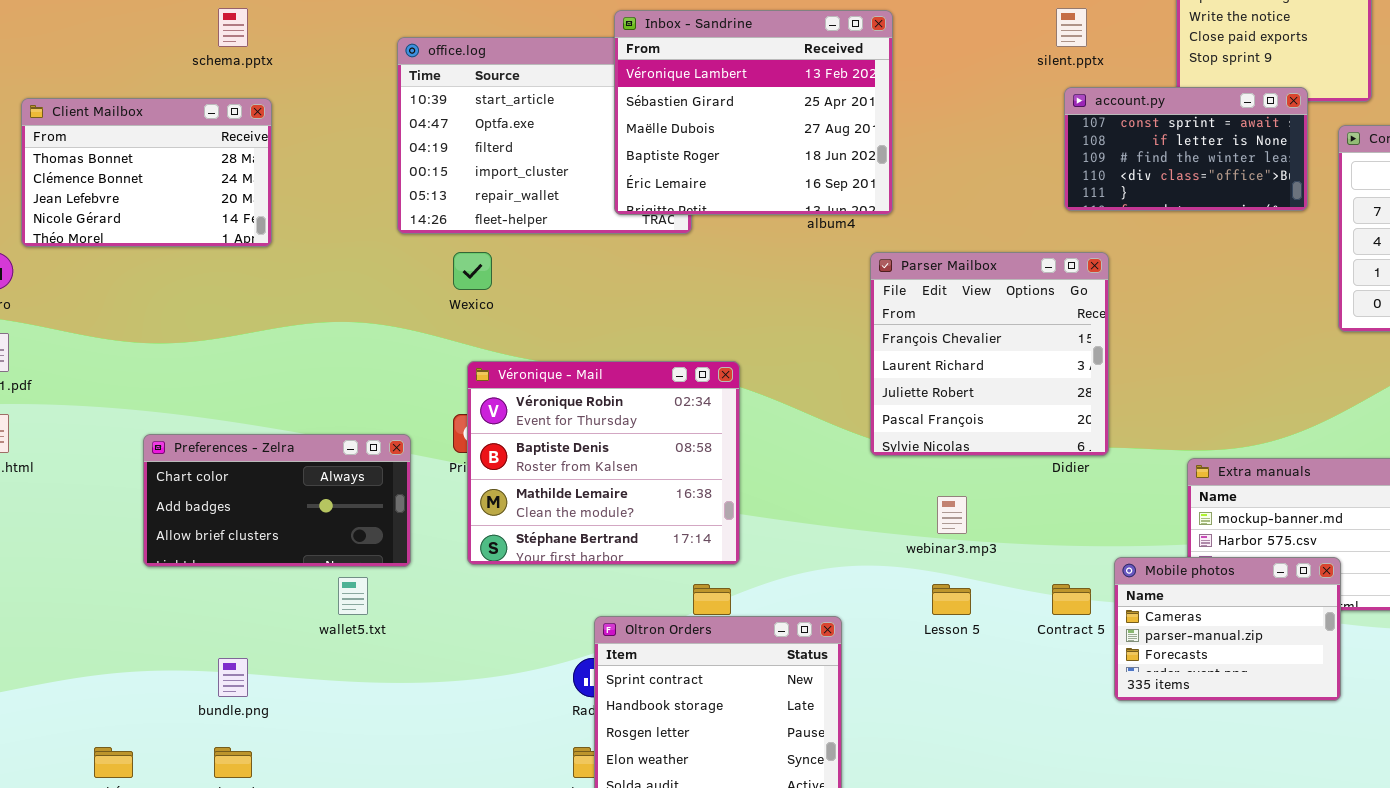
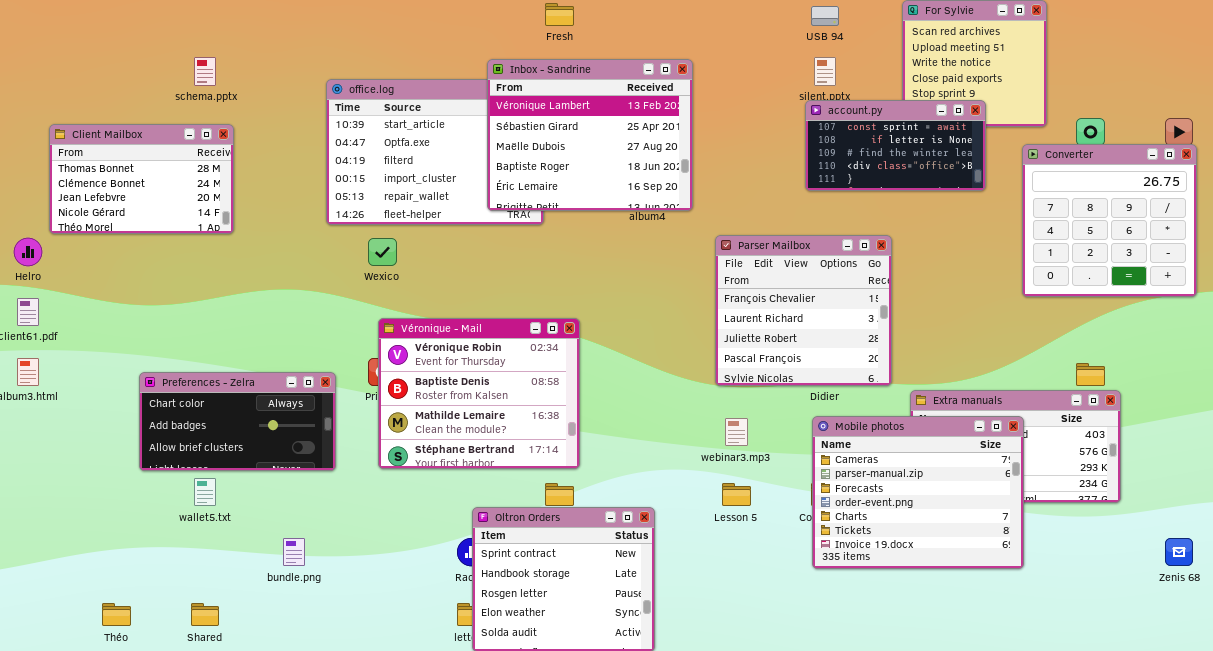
account.py: [1064,87,1308,211] -> [805,100,986,191], moved
Parser Mailbox: [870,252,1109,456] -> [715,235,892,386], moved
Mobile photos: [1114,557,1341,701] -> [812,416,1024,569], resized
wallet5.txt: [338,577,368,615] -> [194,478,216,506], moved
bundle.png: [218,658,248,697] -> [283,538,305,566], moved

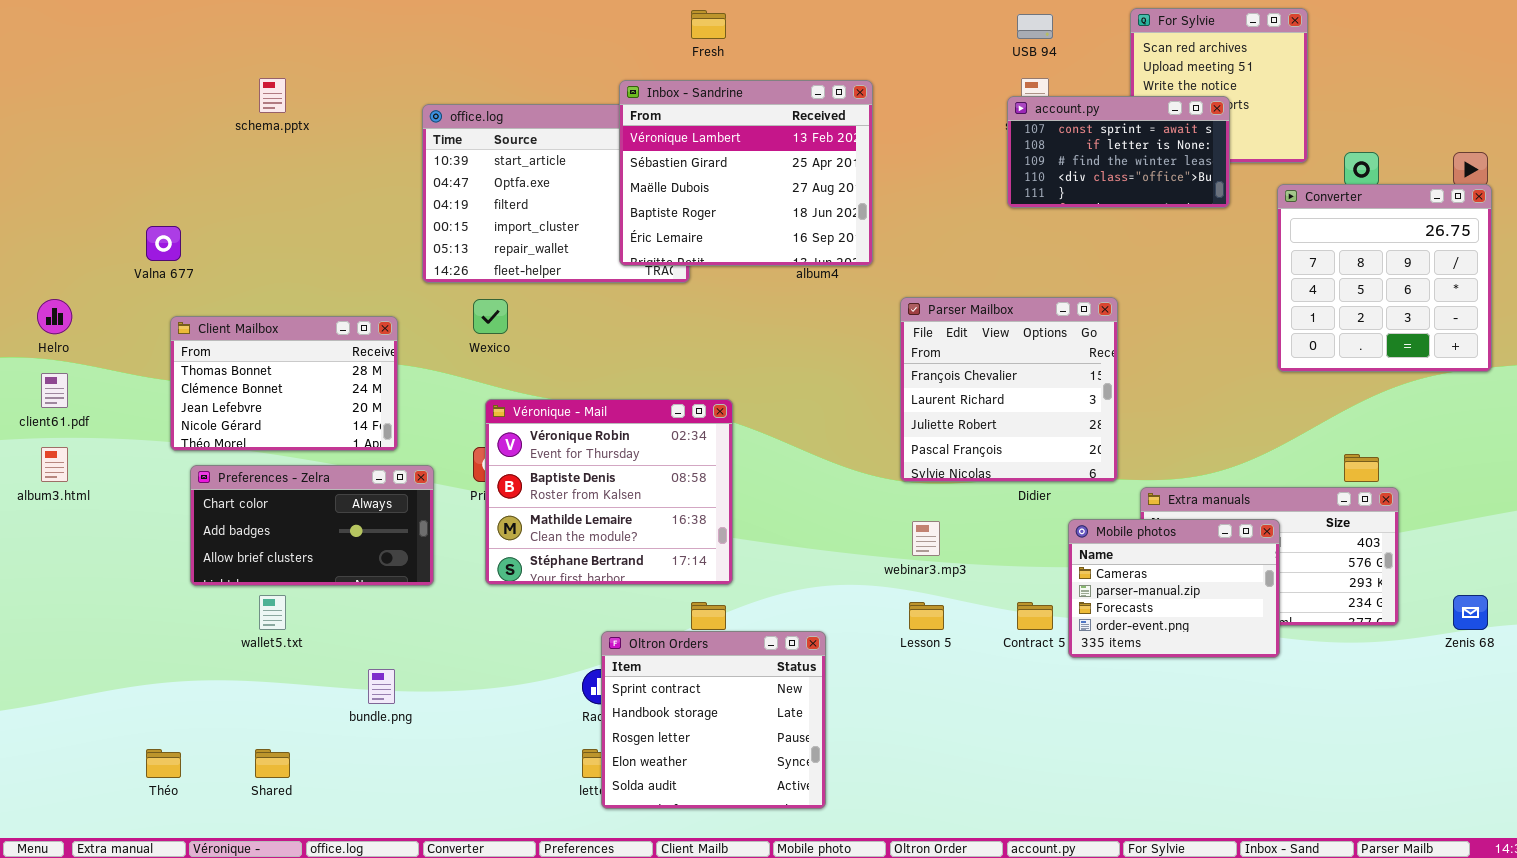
account.py: [805,100,986,191] -> [1007,96,1230,208], moved
Client Mailbox: [49,124,234,234] -> [170,316,398,451], moved
Mobile photos: [812,416,1024,569] -> [1068,519,1280,658], resized
Zenis 68: [1165,538,1193,566] -> [1453,595,1488,630], moved

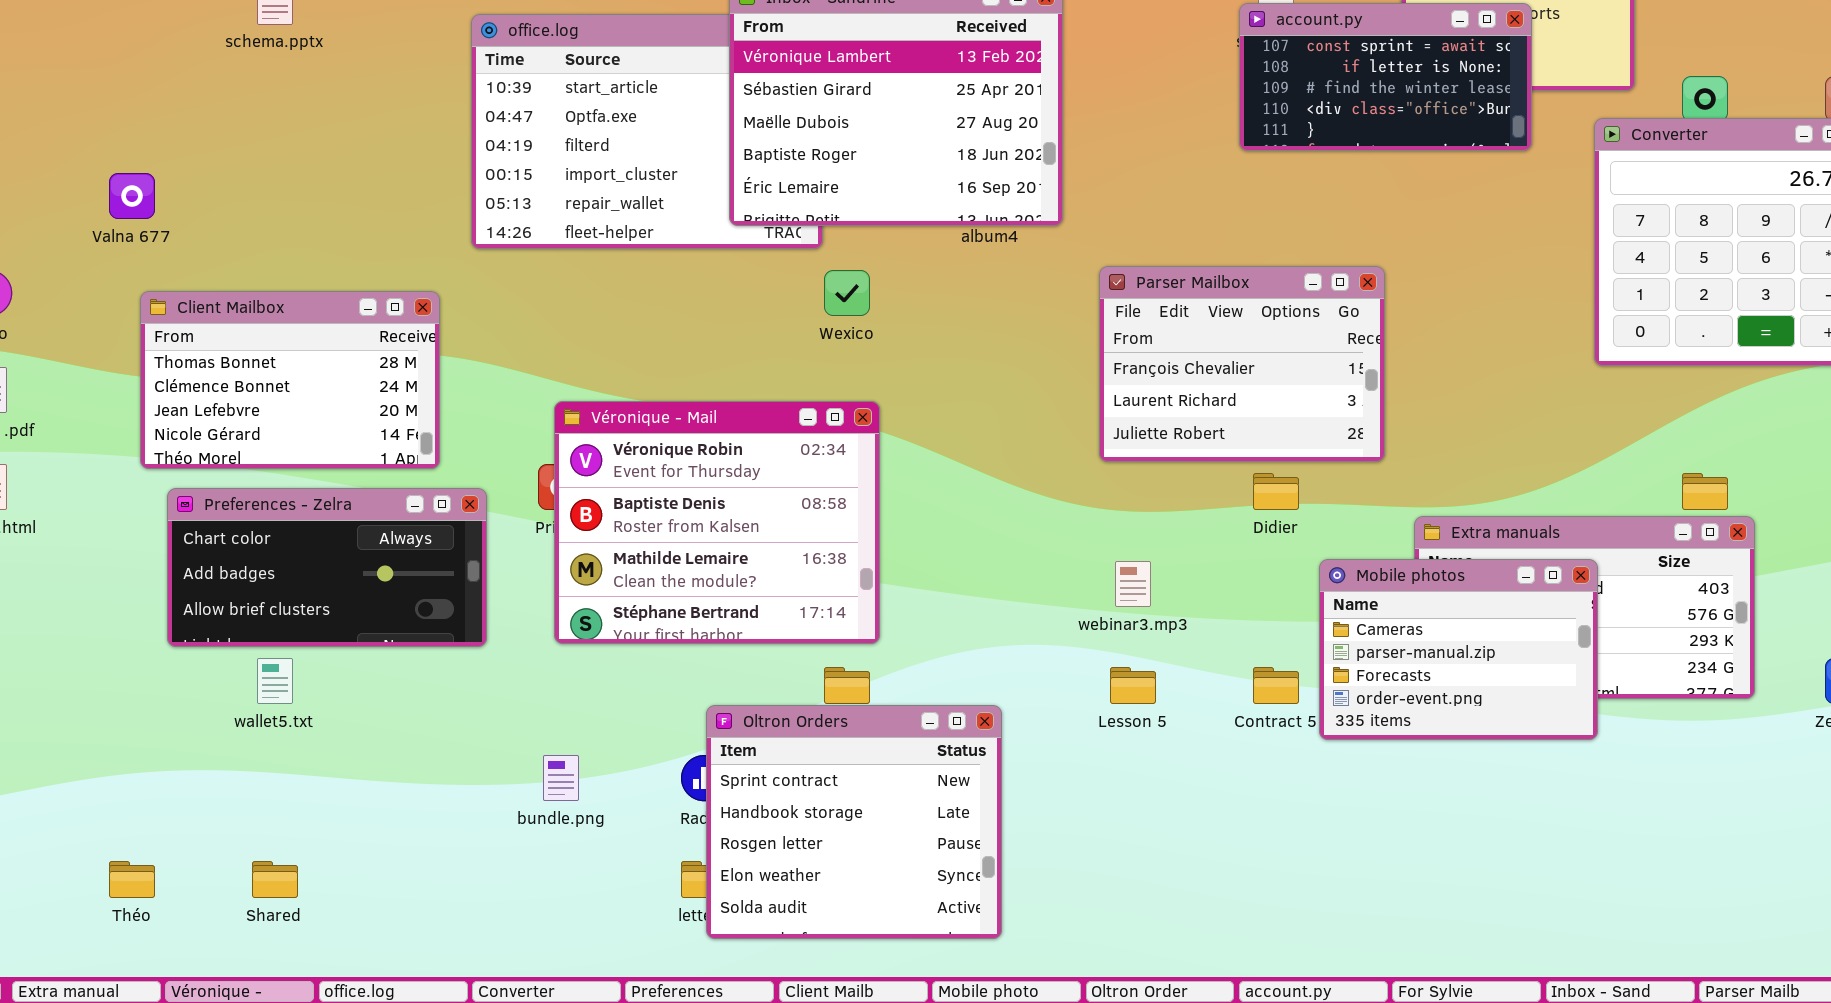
Parser Mailbox: [900,297,1118,482] -> [1099,266,1385,462], resized
Wexico: [473,299,508,334] -> [824,270,870,316], moved
bundle.png: [368,669,395,704] -> [543,755,579,801], moved

